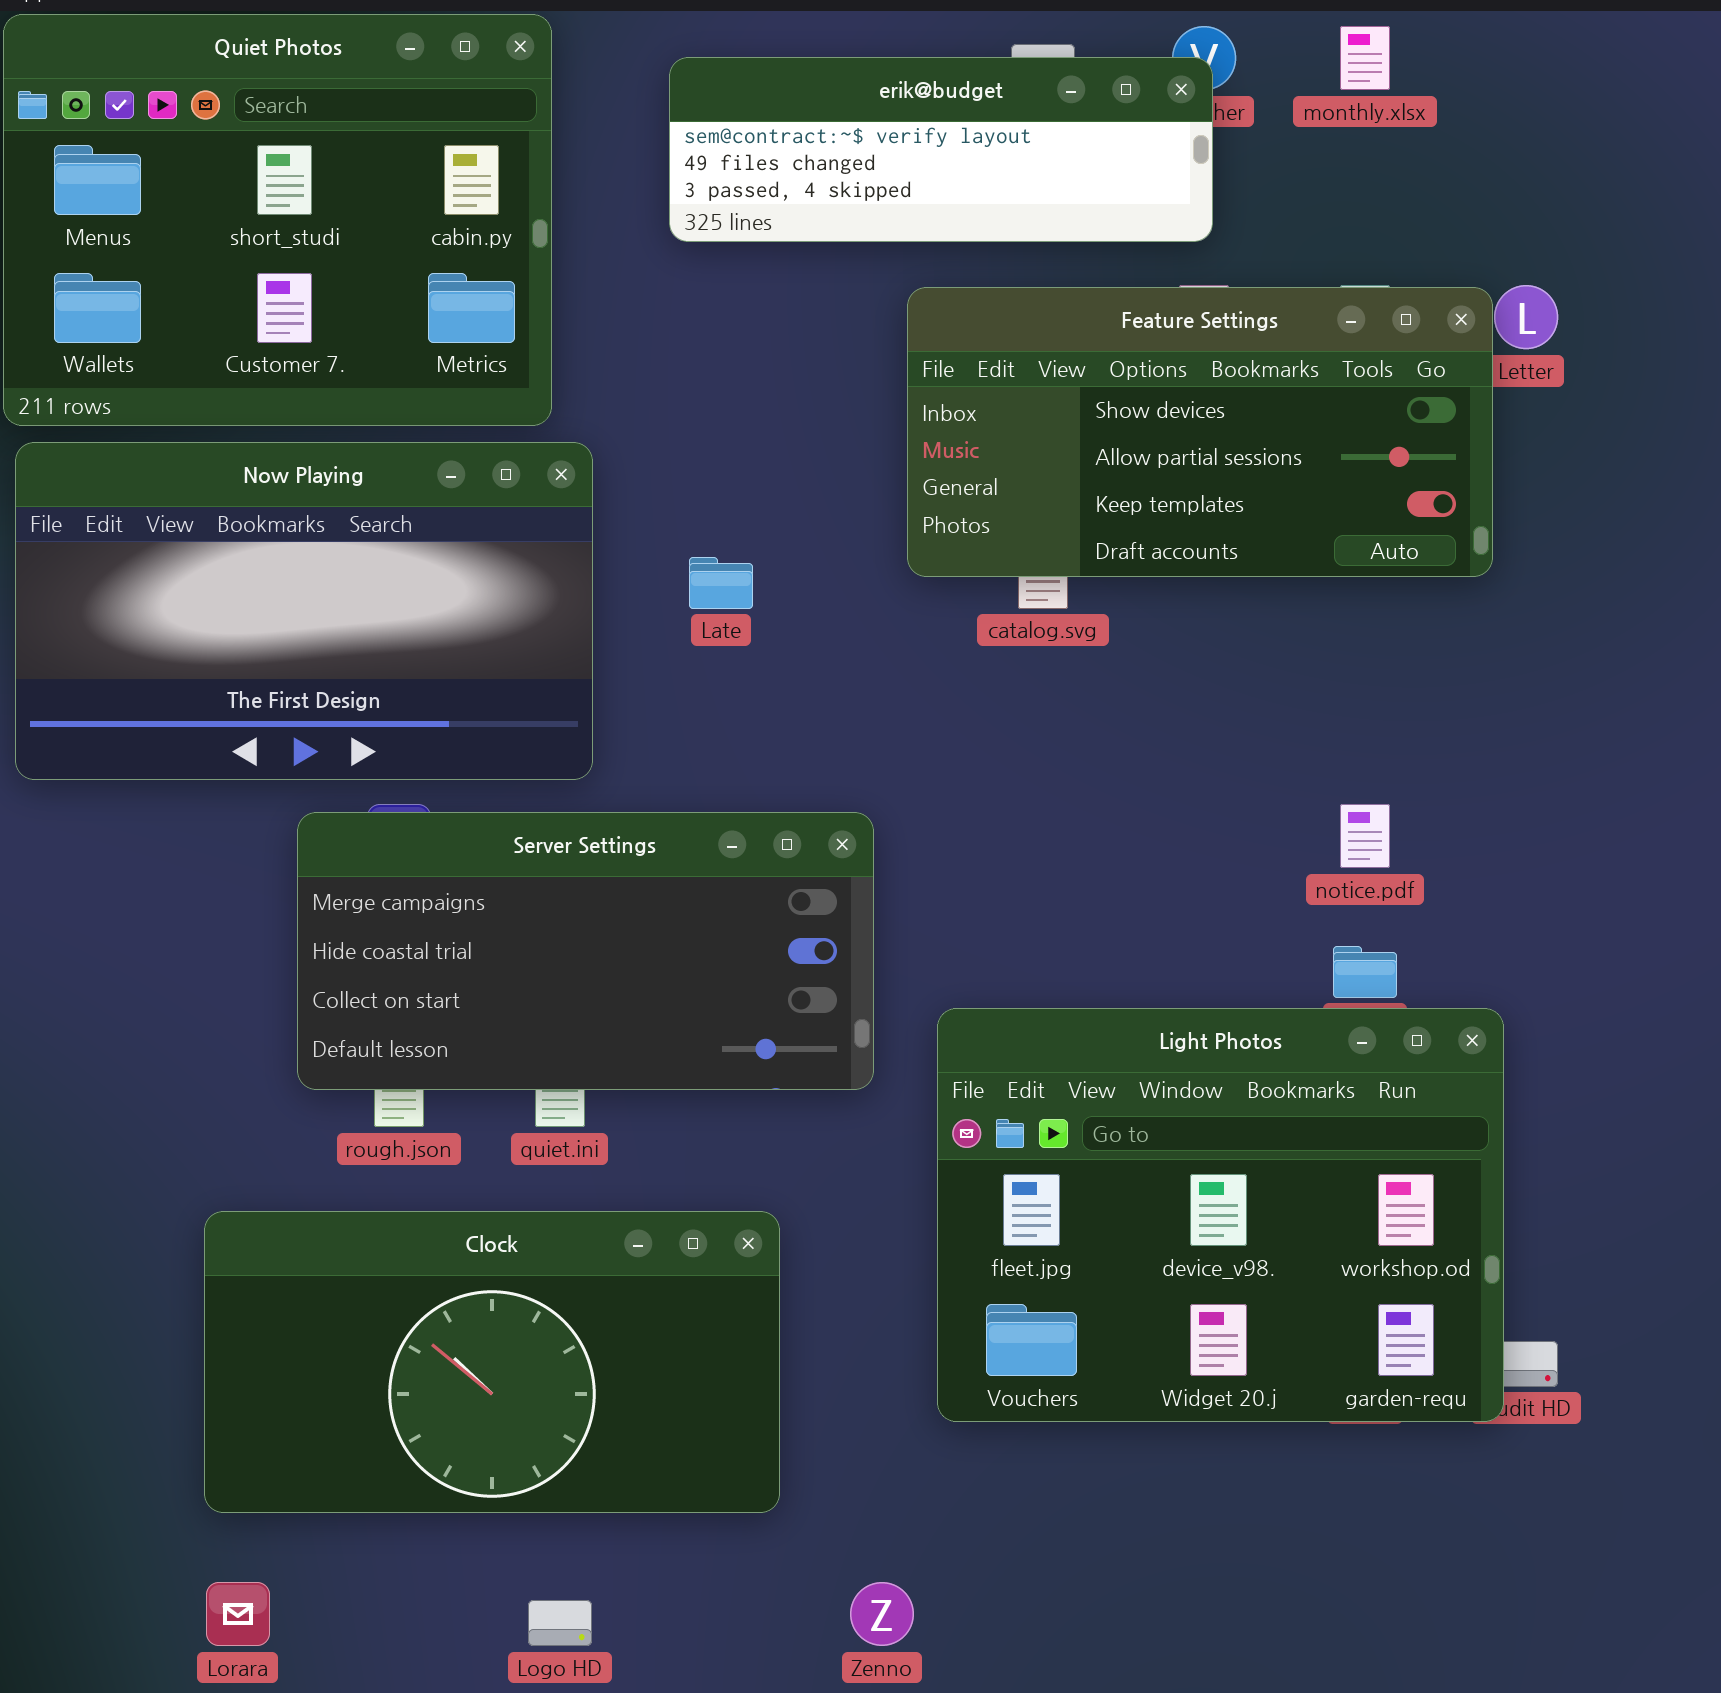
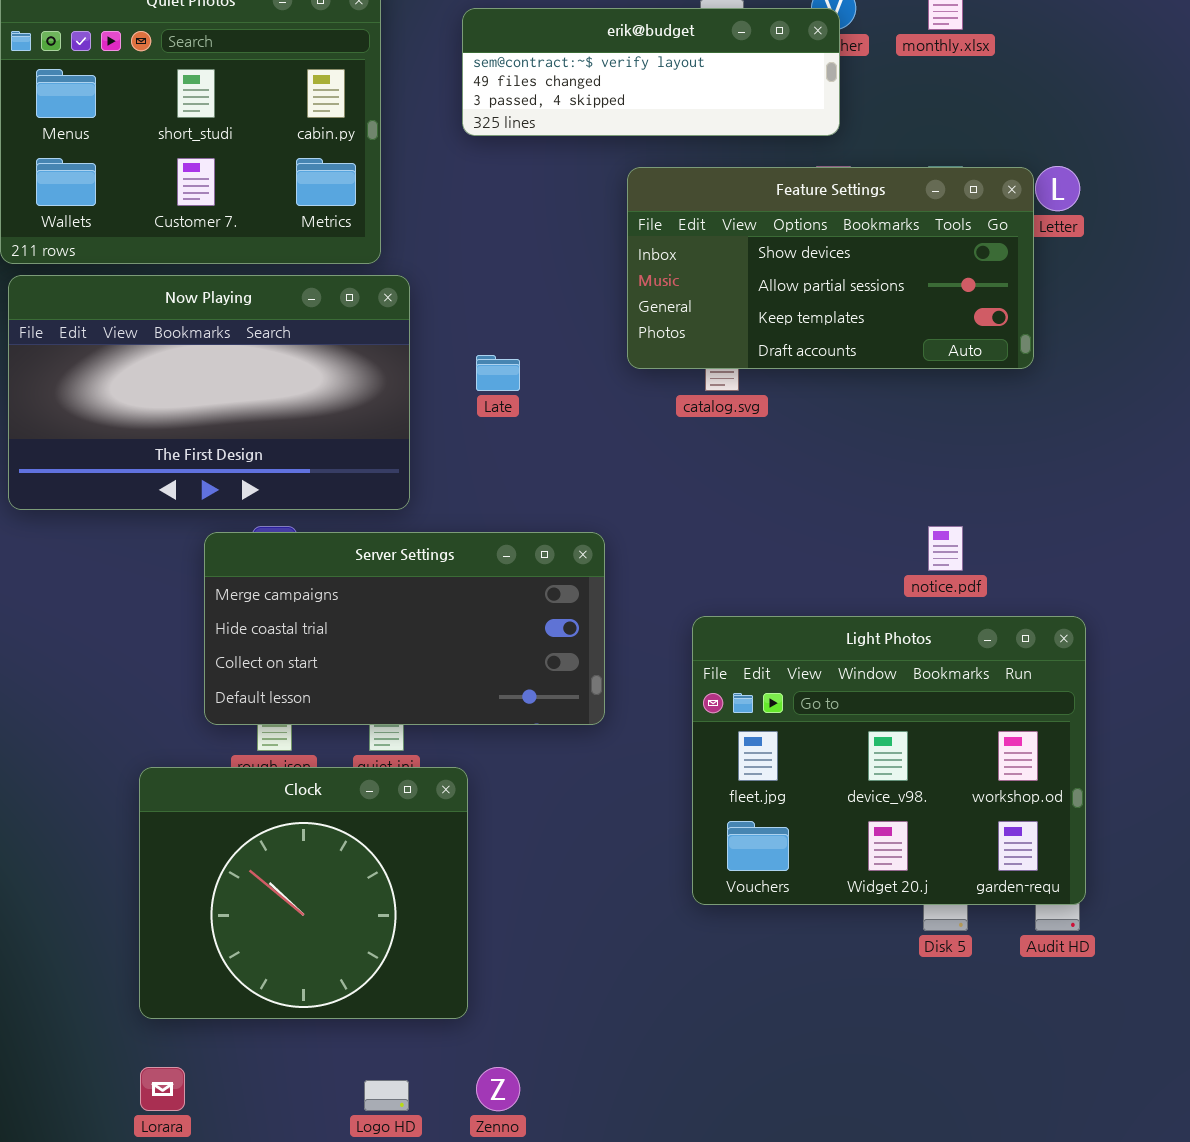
Light Photos: [937,1008,1504,1422] -> [692,616,1086,905], moved
Clock: [204,1211,780,1513] -> [139,767,468,1019], resized
Zenno: [850,1582,914,1646] -> [476,1067,520,1111], moved

